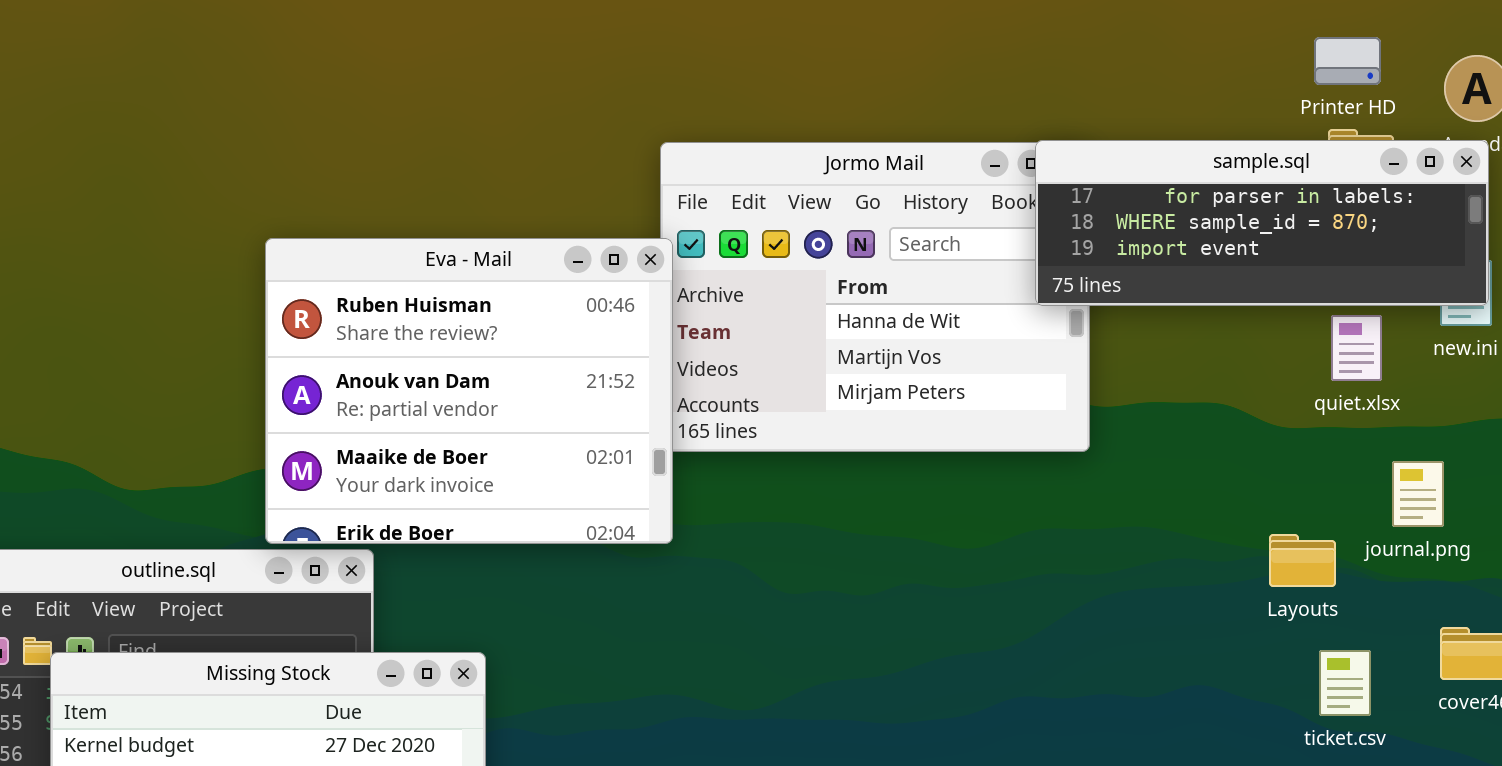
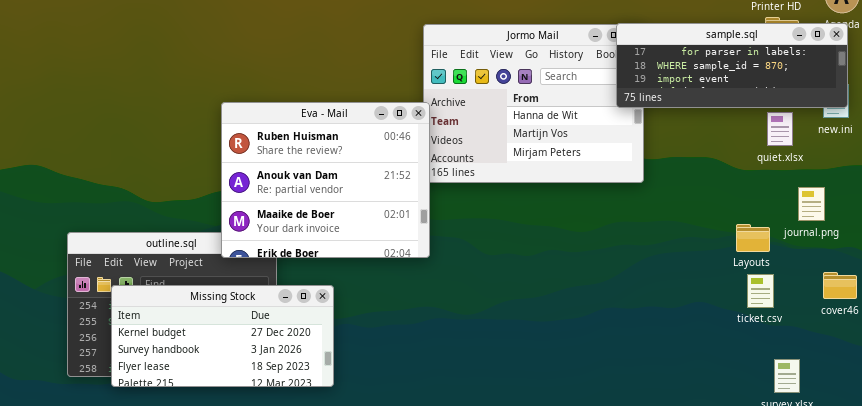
Eva - Mail: [265,238,673,544] -> [221,102,430,258], moved
ticket.csv: [1319,650,1371,716] -> [747,274,774,308], moved

